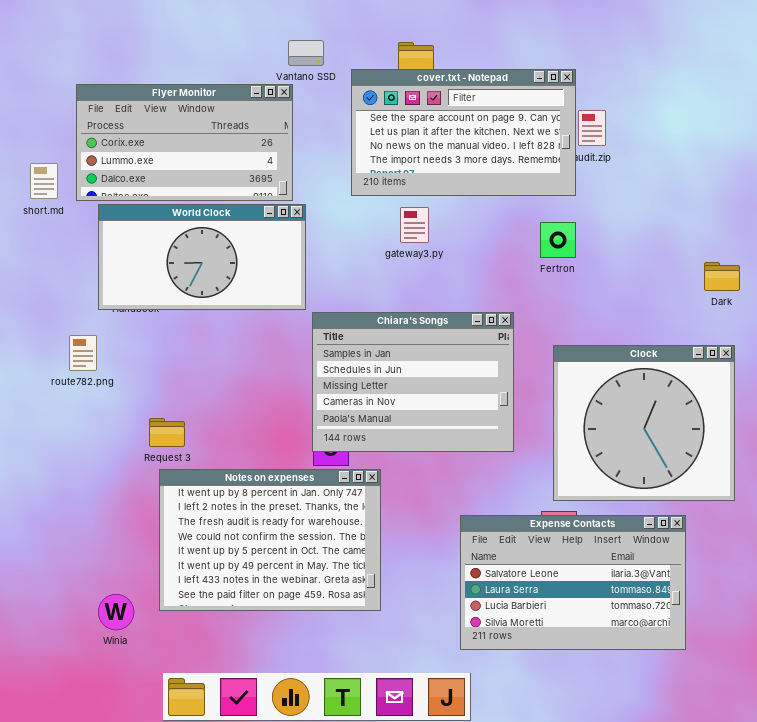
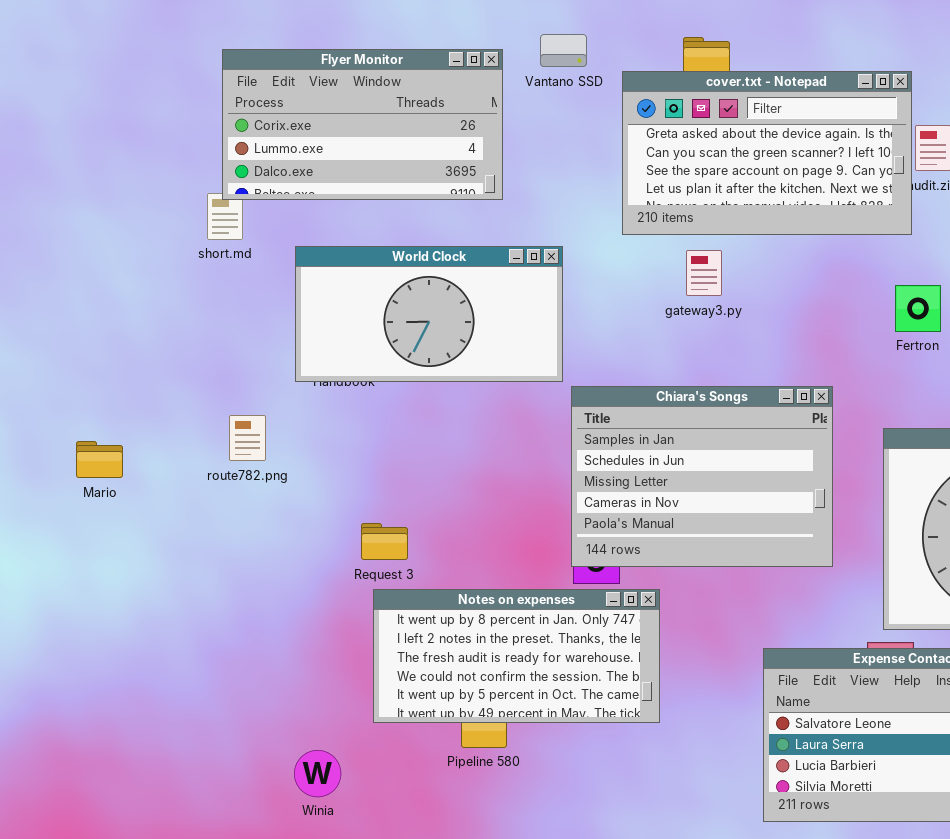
cover.txt - Notepad: [351,69,576,196] -> [622,71,912,235], scrolled up 2 rows
Flyer Monitor: [76,84,293,201] -> [222,49,503,200], moved
Fertron: [540,222,576,258] -> [895,285,941,332], moved
route782.png: [69,335,97,371] -> [229,415,266,461], moved
Notes on expenses: [159,469,381,611] -> [373,589,660,723], resized

